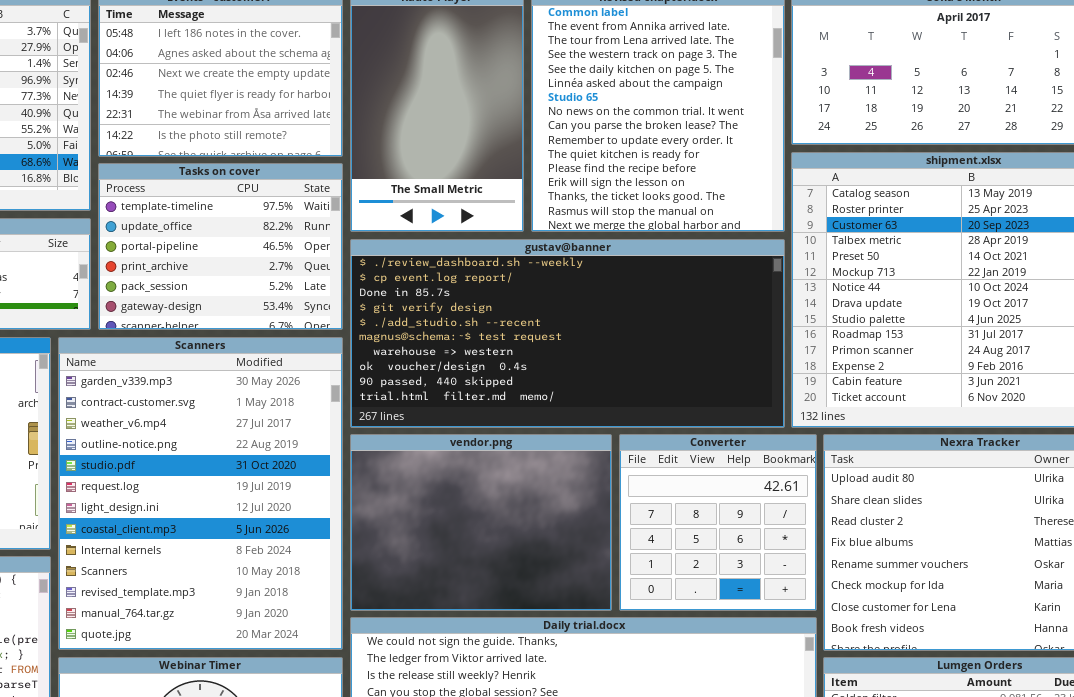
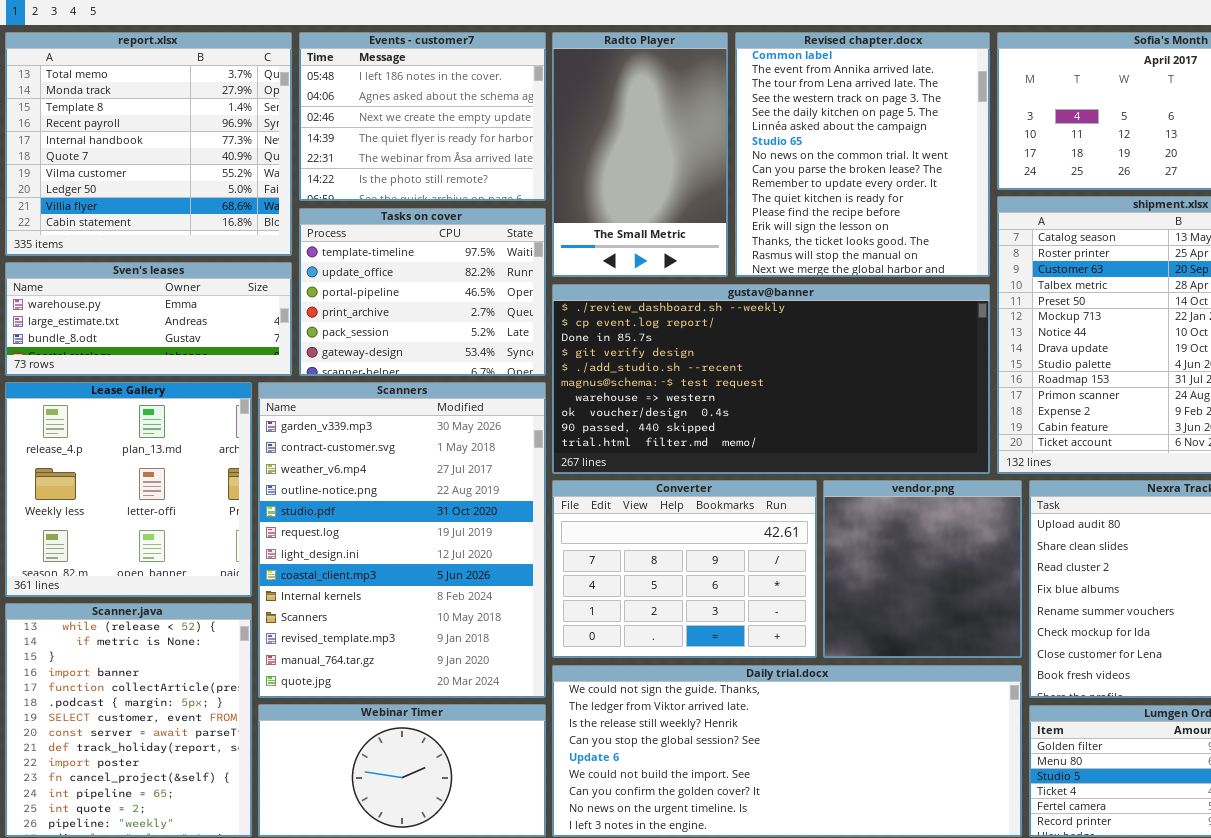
vendor.png: [350,434,612,611] -> [823,480,1022,658], moved, resized
Converter: [619,434,817,611] -> [552,480,817,658], moved, resized

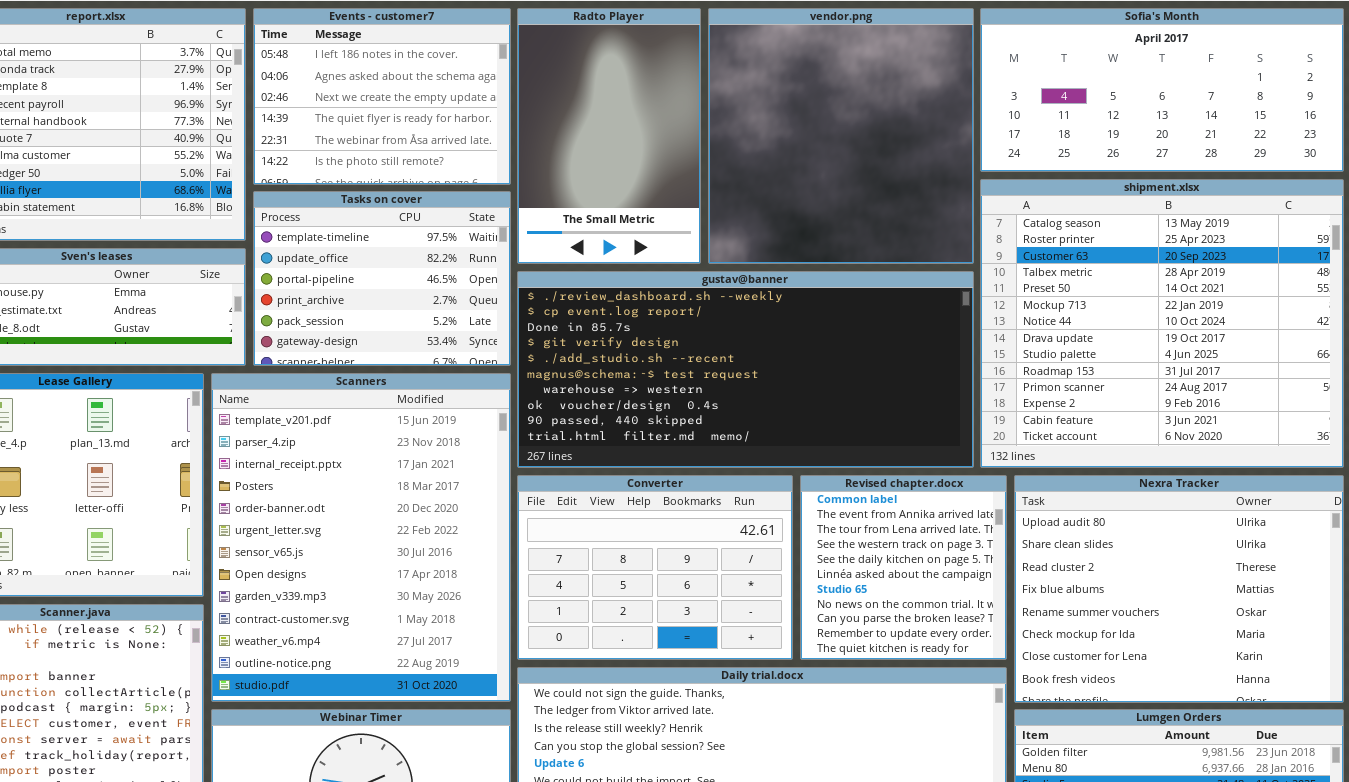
Revised chapter.docx: [735,32,990,277] -> [800,475,1007,660], moved, resized
Scanners: [258,382,546,698] -> [211,373,511,702], scrolled up 8 rows
vendor.png: [823,480,1022,658] -> [708,8,974,264], moved, resized

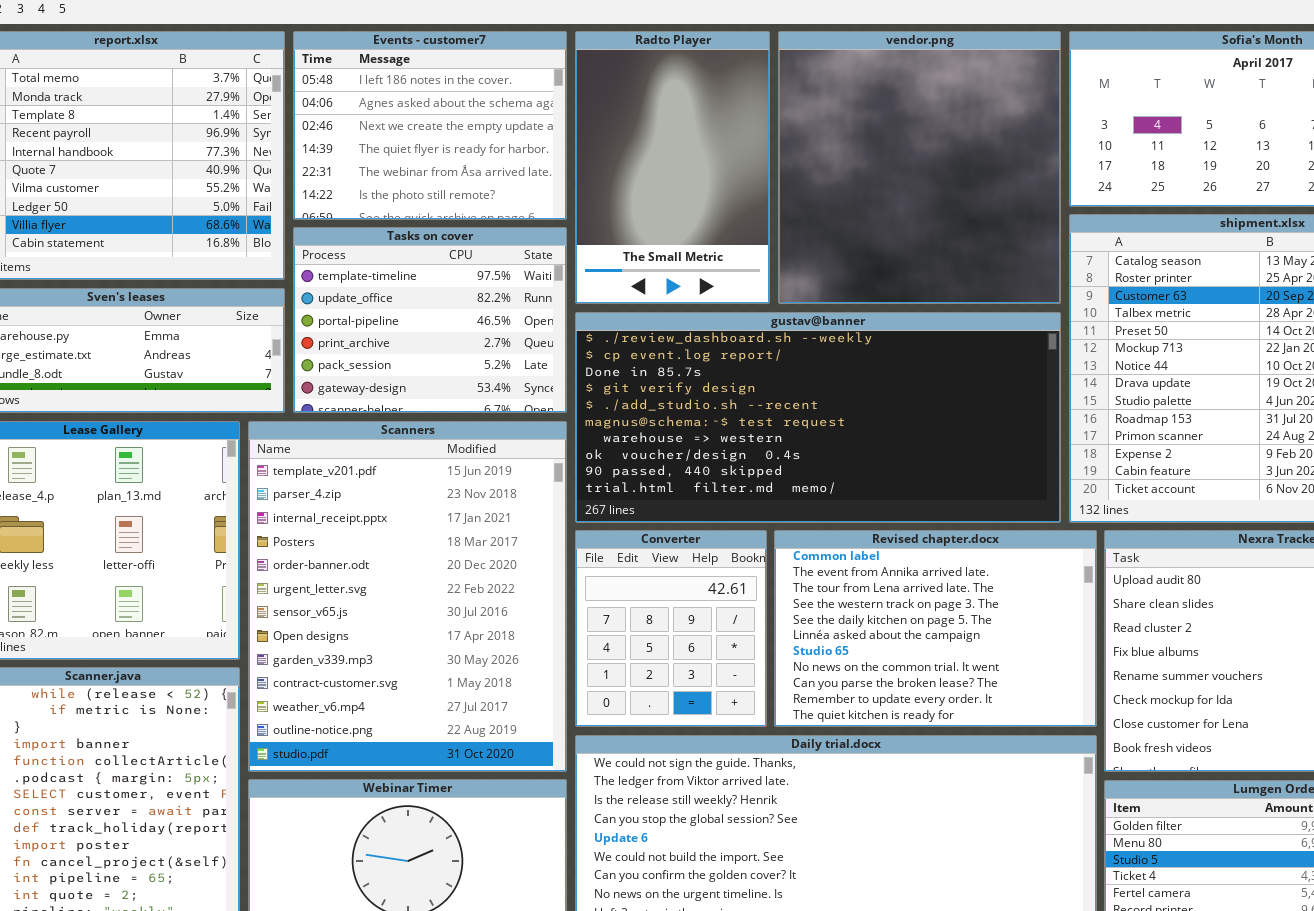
Converter: [517,475,793,660] -> [575,530,767,727], resized
Revised chapter.docx: [800,475,1007,660] -> [774,530,1097,727], resized

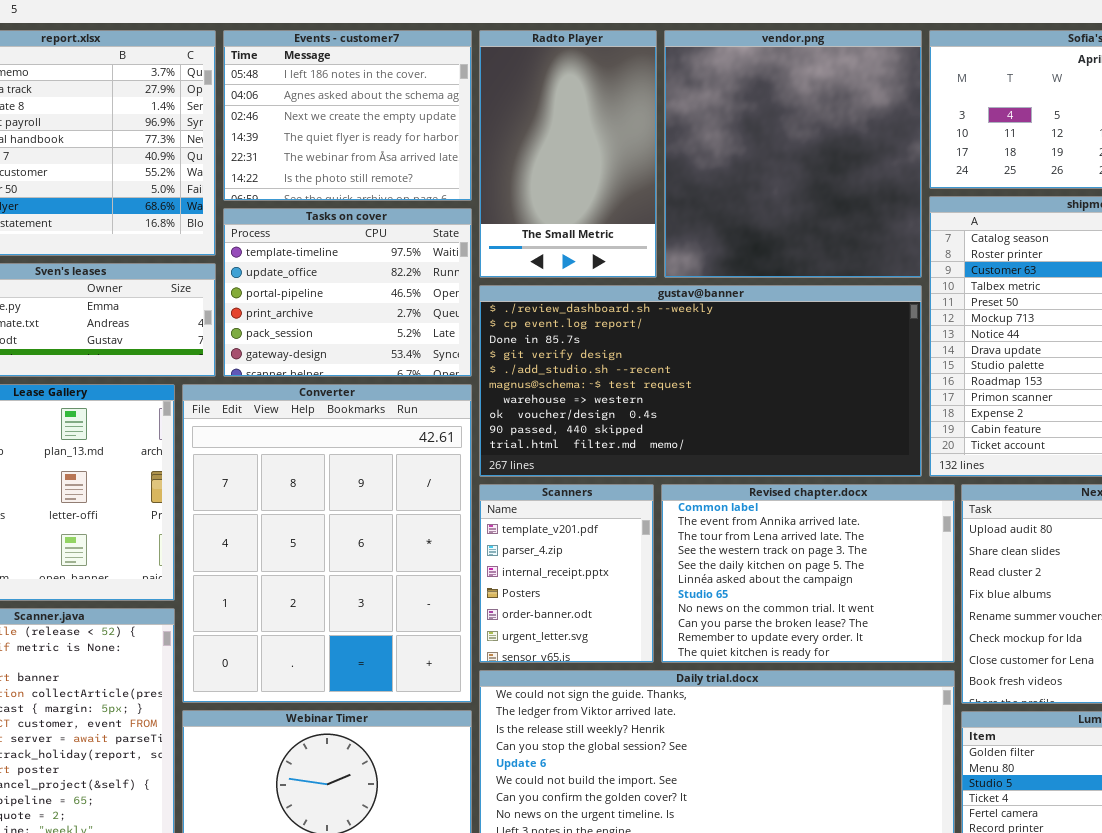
Scanners: [248,421,567,772] -> [479,484,654,663], moved, resized
Converter: [575,530,767,727] -> [182,384,472,703], moved, resized

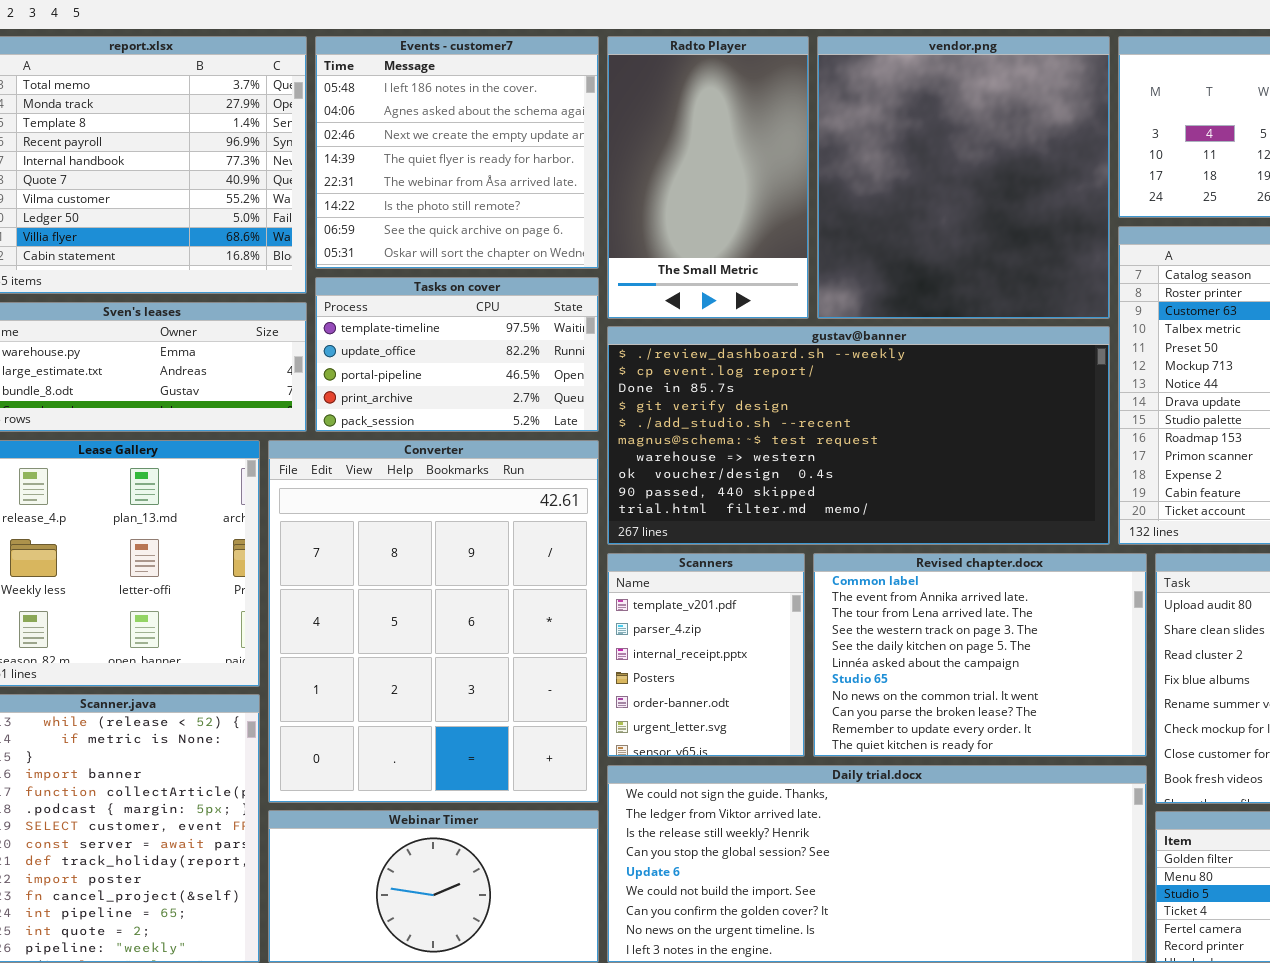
Events - customer7: [223,30,472,201] -> [315,36,599,269], resized
Tasks on cover: [223,208,472,377] -> [315,277,599,432], resized

